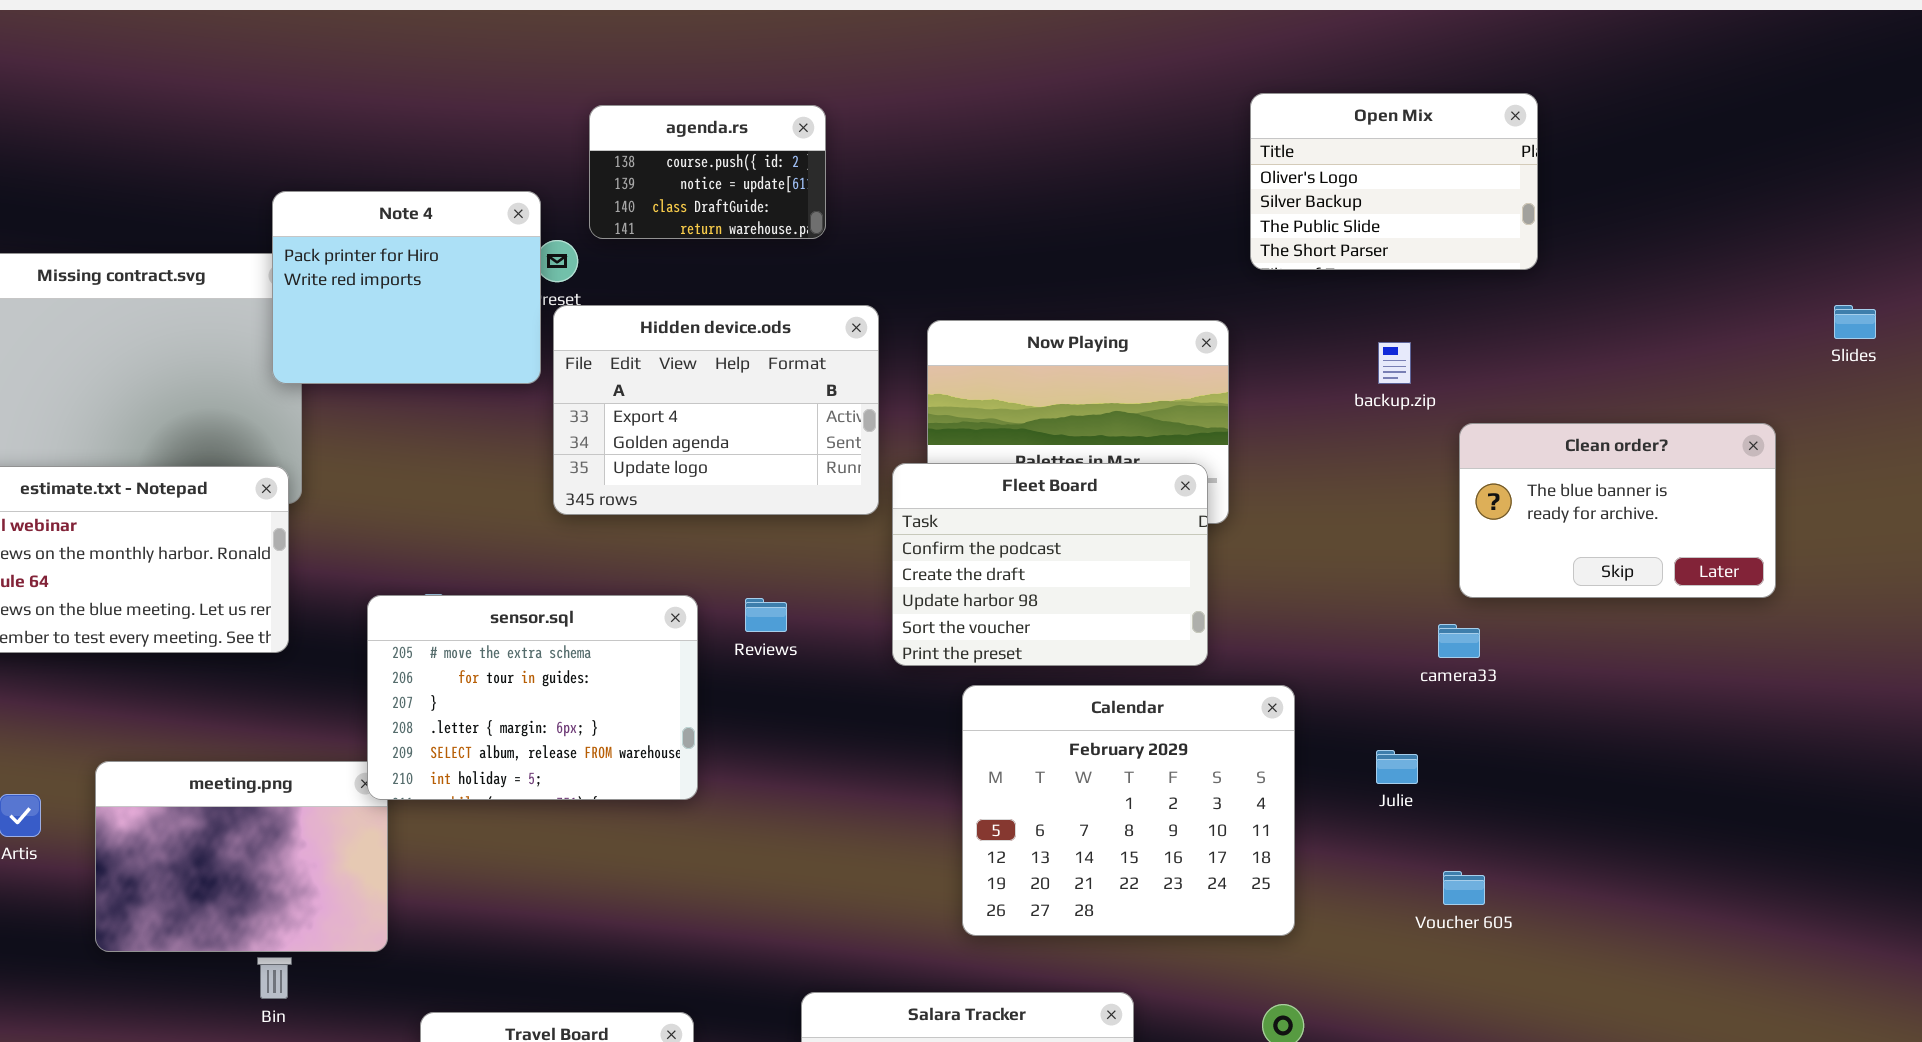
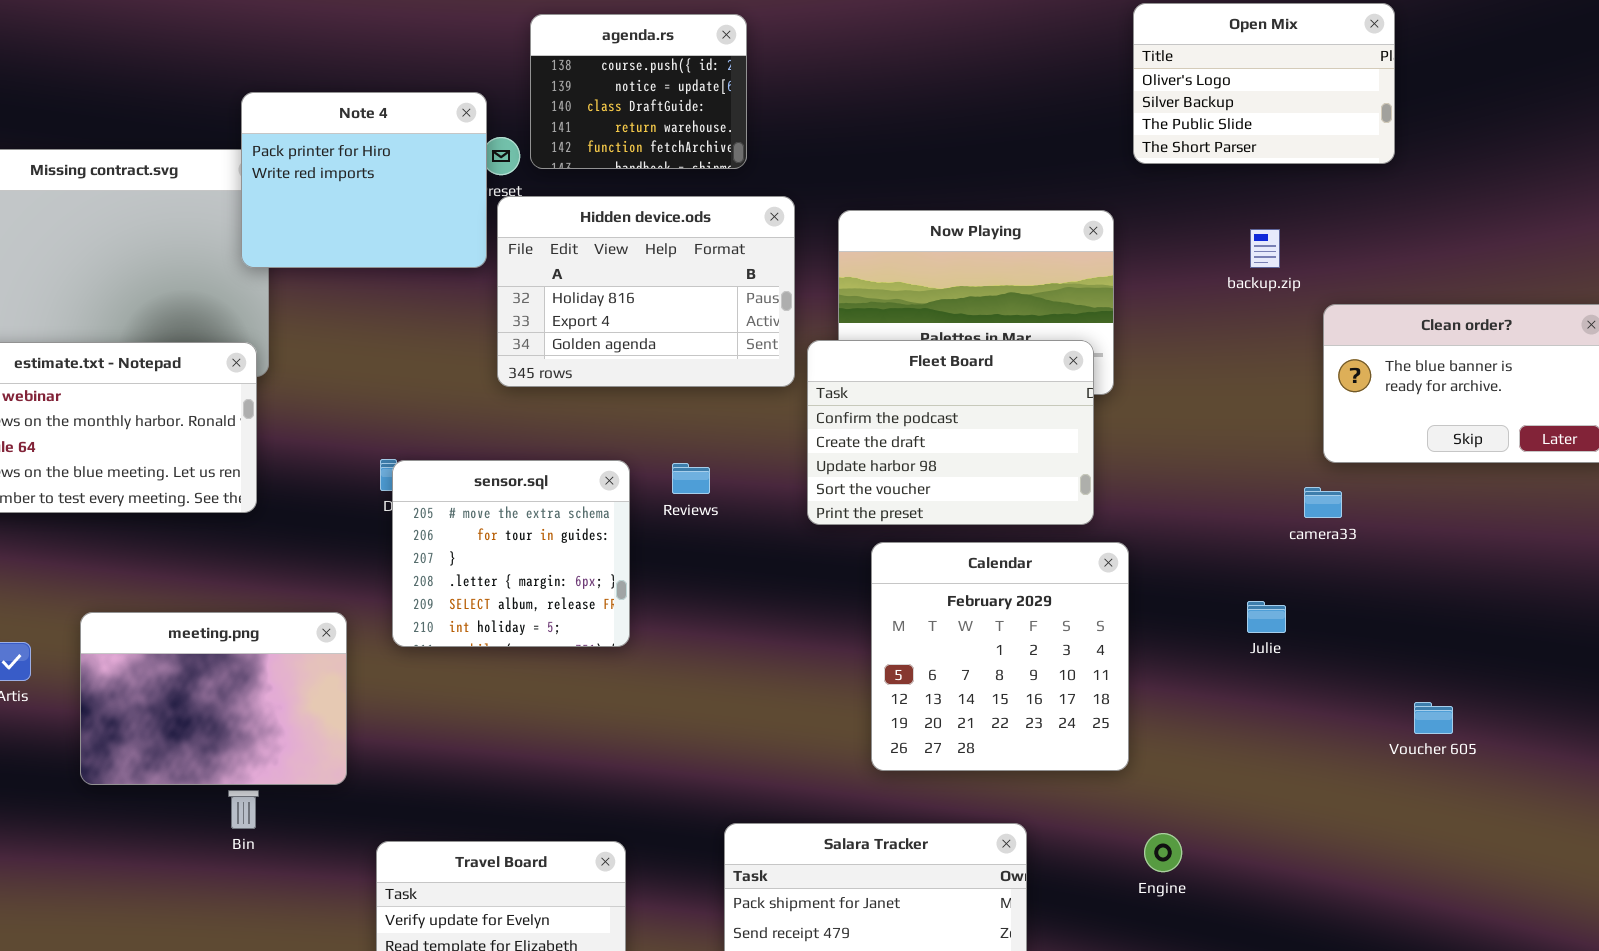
agenda.rs: [589,105,826,239] -> [530,14,747,169], resized
Hidden device.ods: [553,305,879,515] -> [497,196,795,387], scrolled up 1 row
sensor.sql: [367,595,698,800] -> [392,460,630,647], resized
Calendar: [962,685,1295,936] -> [871,542,1129,771], resized
Voucher 605: [1443,871,1485,905] -> [1414,702,1453,734], moved

